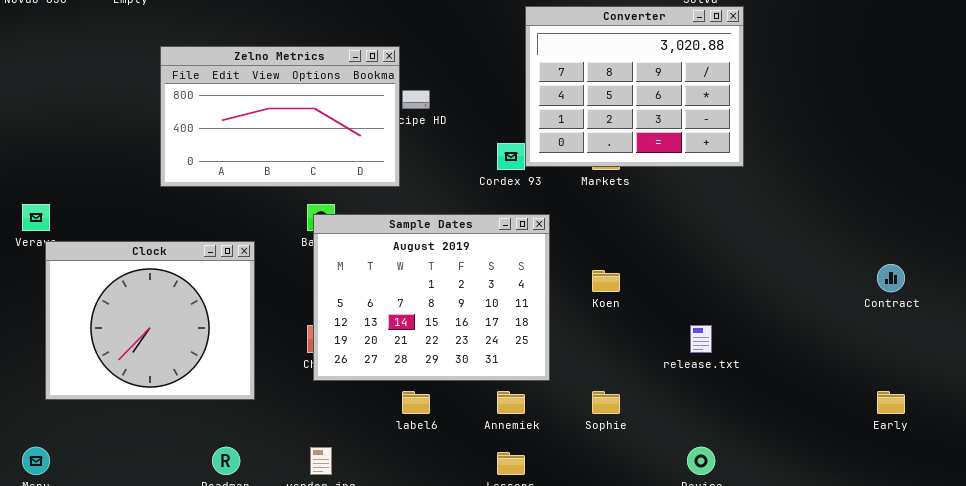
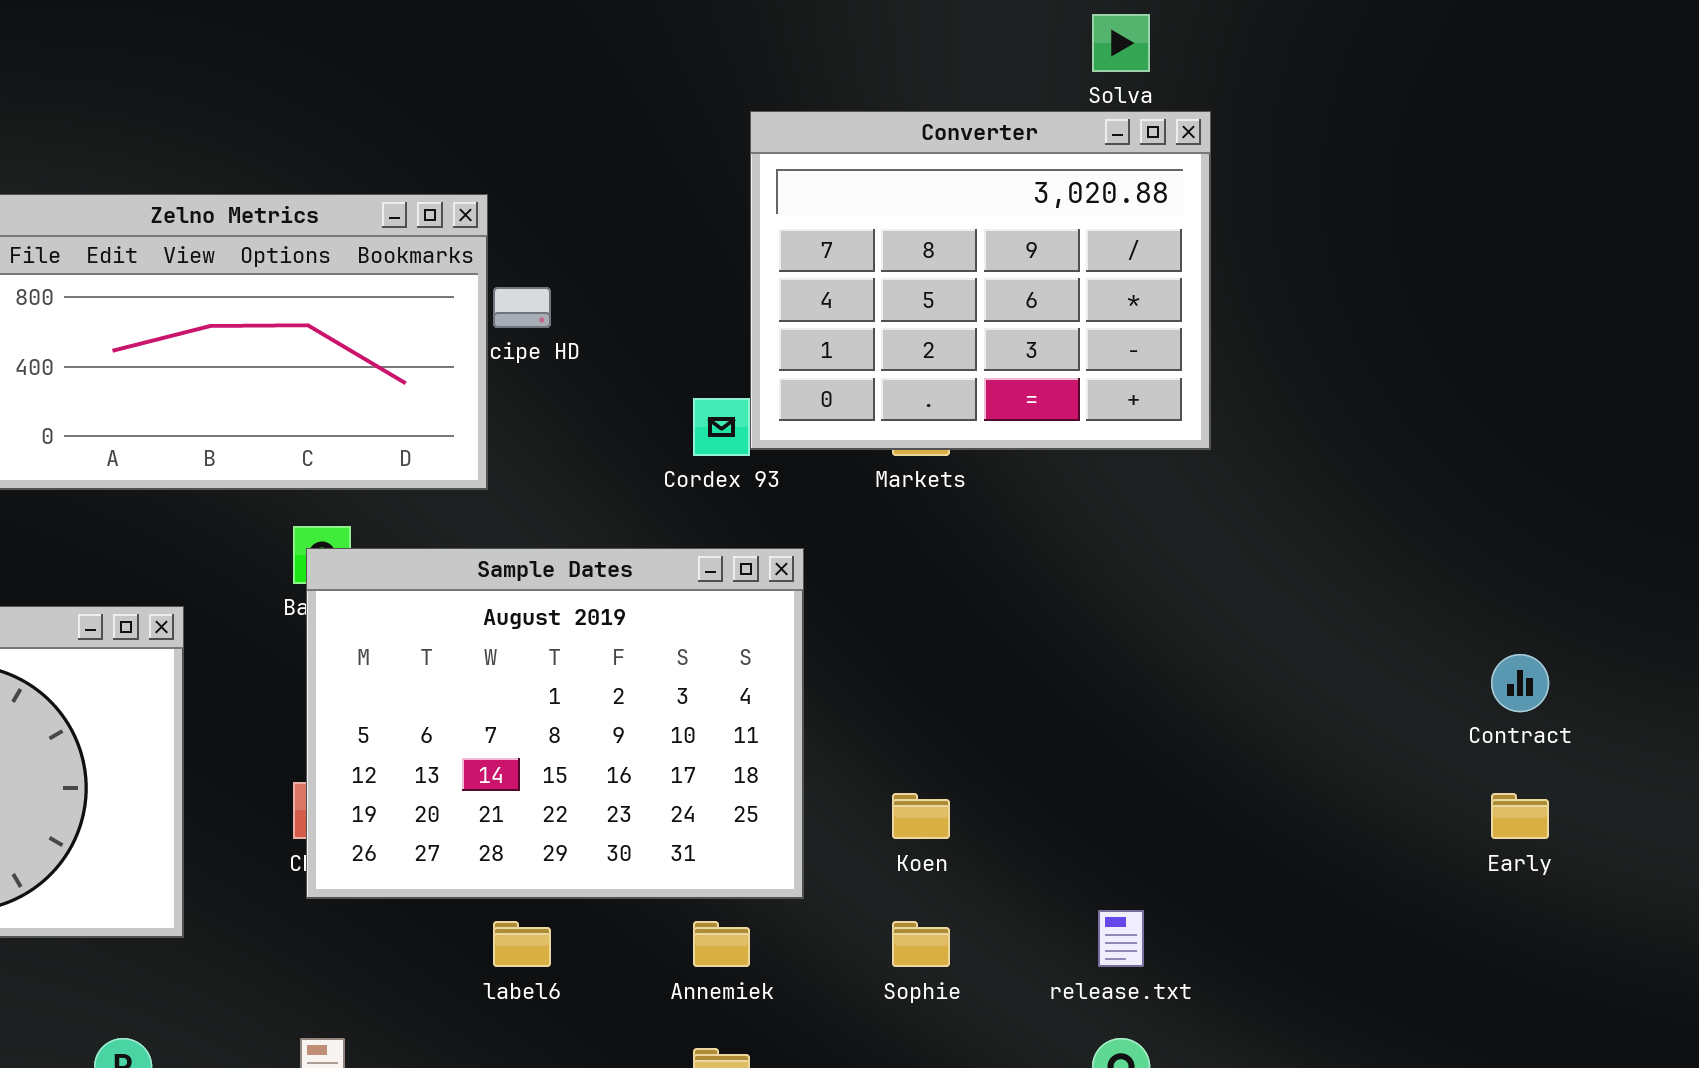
Koen: [592,270,620,292] -> [892,793,950,839], moved
release.txt: [690,325,712,353] -> [1098,910,1144,967], moved
Early: [877,391,905,414] -> [1491,793,1549,839], moved

